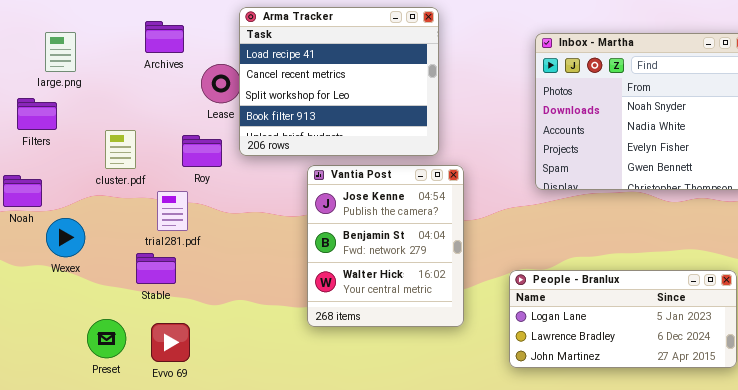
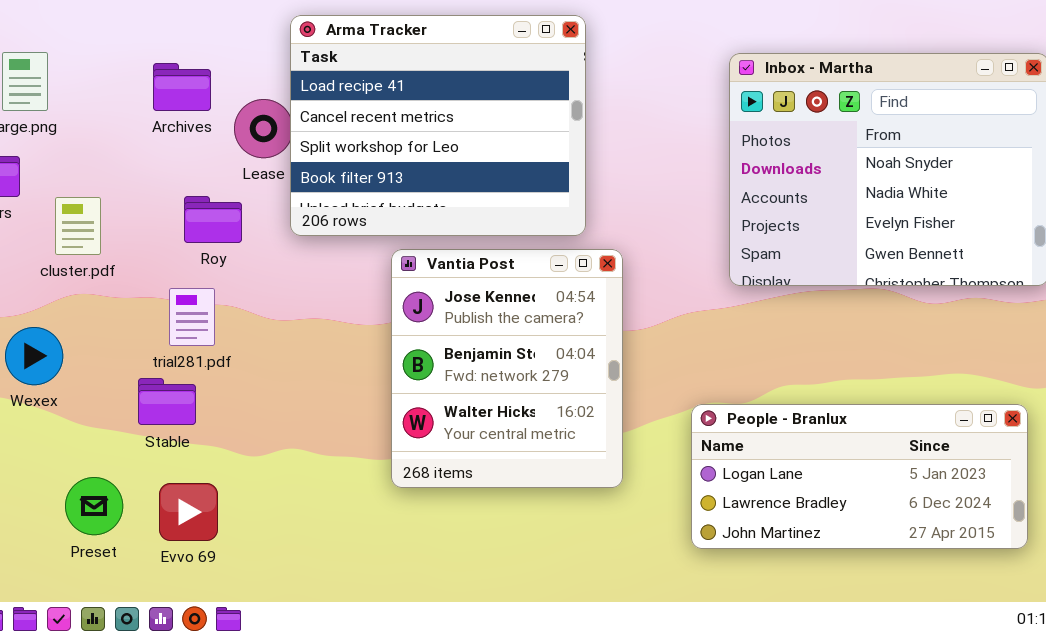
Archives: [145,21,184,53] -> [153,63,211,111], moved
cluster.pdf: [105,130,136,169] -> [55,197,101,255], moved
Roy: [182,135,222,167] -> [184,196,242,243], moved

